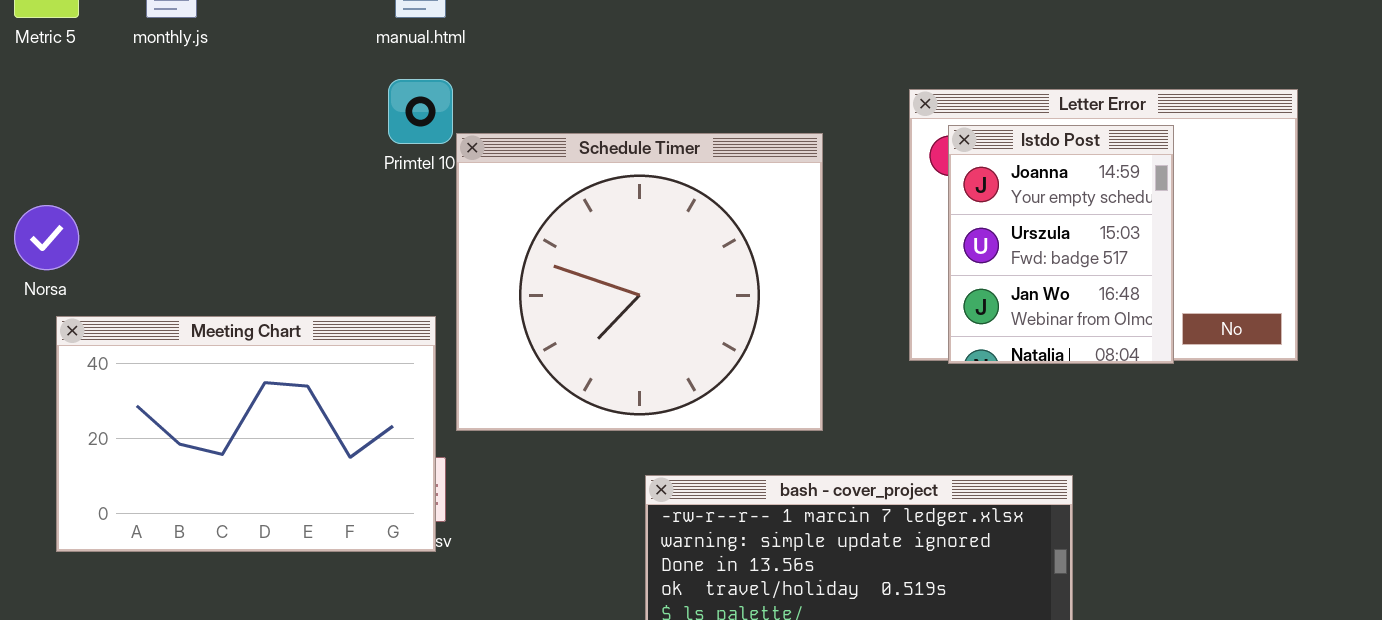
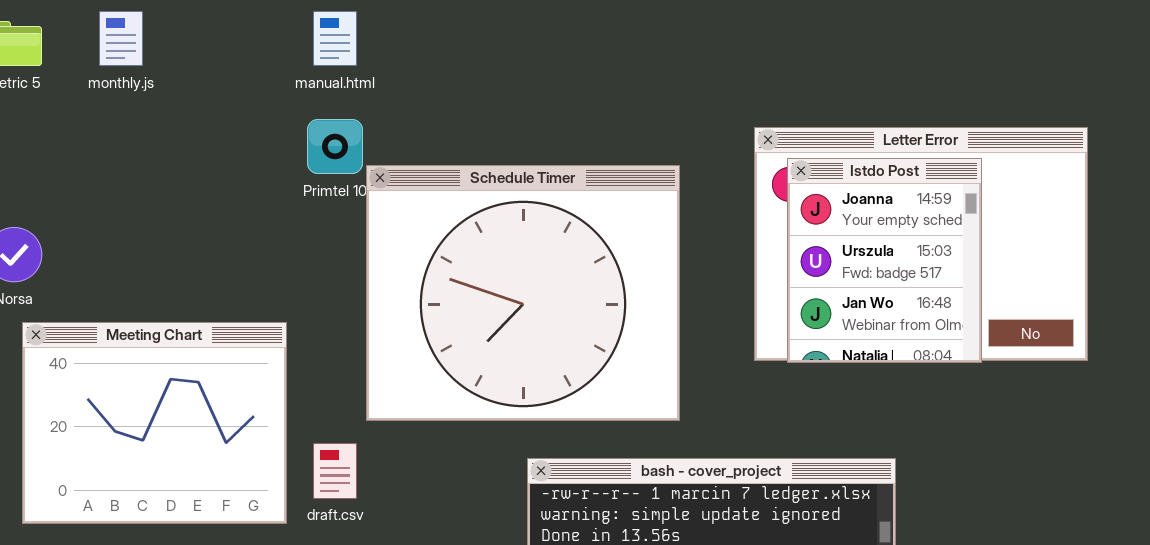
Meeting Chart: [56,316,436,552] -> [22,322,287,524], resized

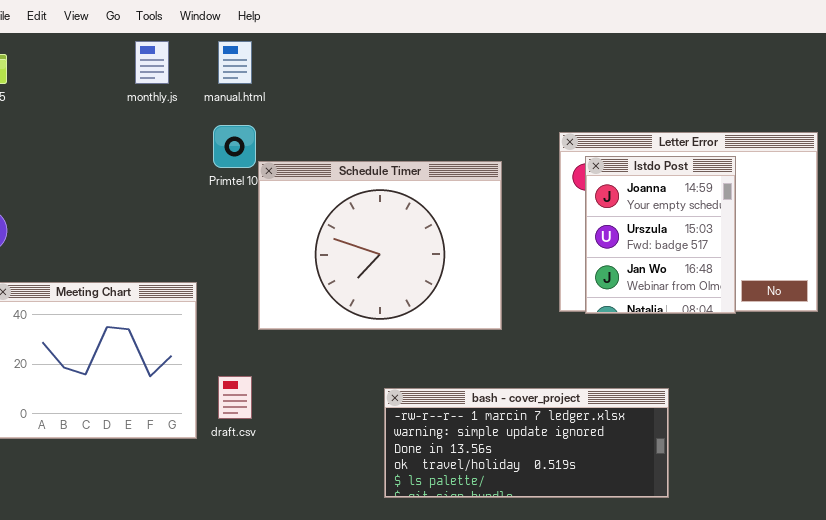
monthly.js: [99,11,143,66] -> [135,41,169,84], moved
Schedule Timer: [366,165,680,421] -> [258,161,502,330], resized

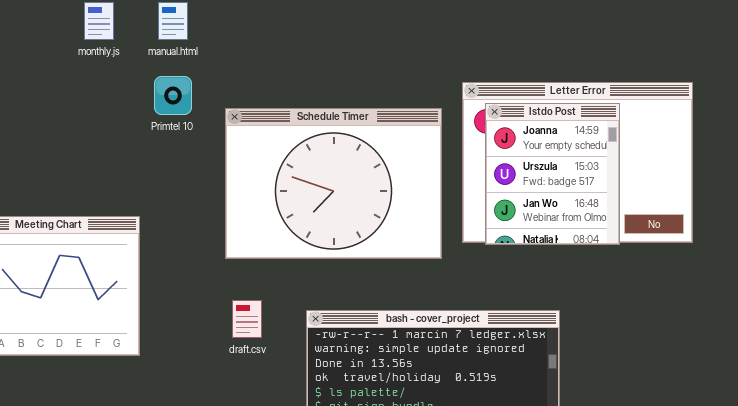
Schedule Timer: [258,161,502,330] -> [225,108,442,259], moved
draft.csv: [218,376,252,419] -> [232,300,262,338], moved

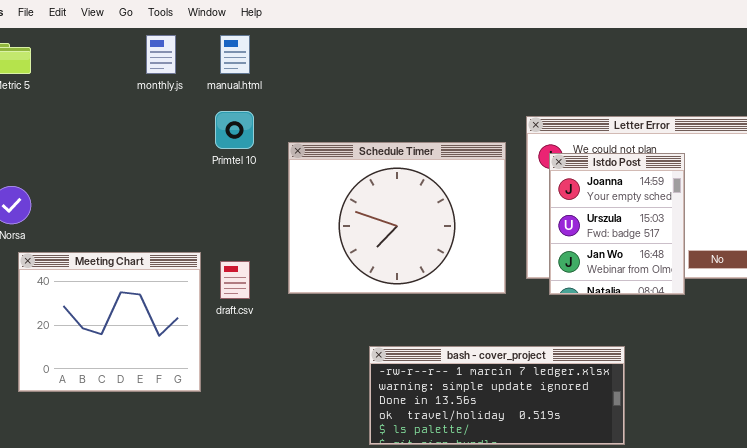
Istdo Post: [485,103,620,245] -> [549,153,685,295], moved
draft.csv: [232,300,262,338] -> [220,261,250,299], moved

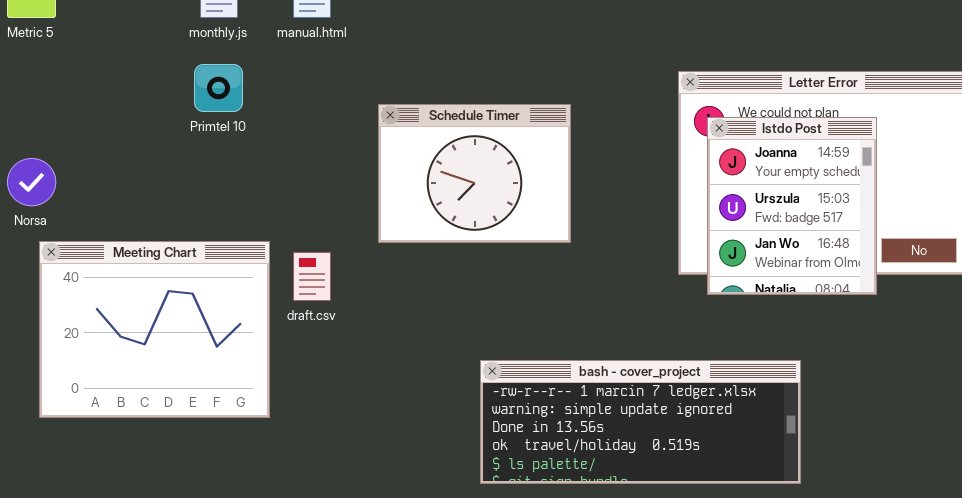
Primtel 10: [215,111,254,149] -> [194,64,243,112], moved
Schedule Timer: [288,142,506,294] -> [378,104,571,243], resized

